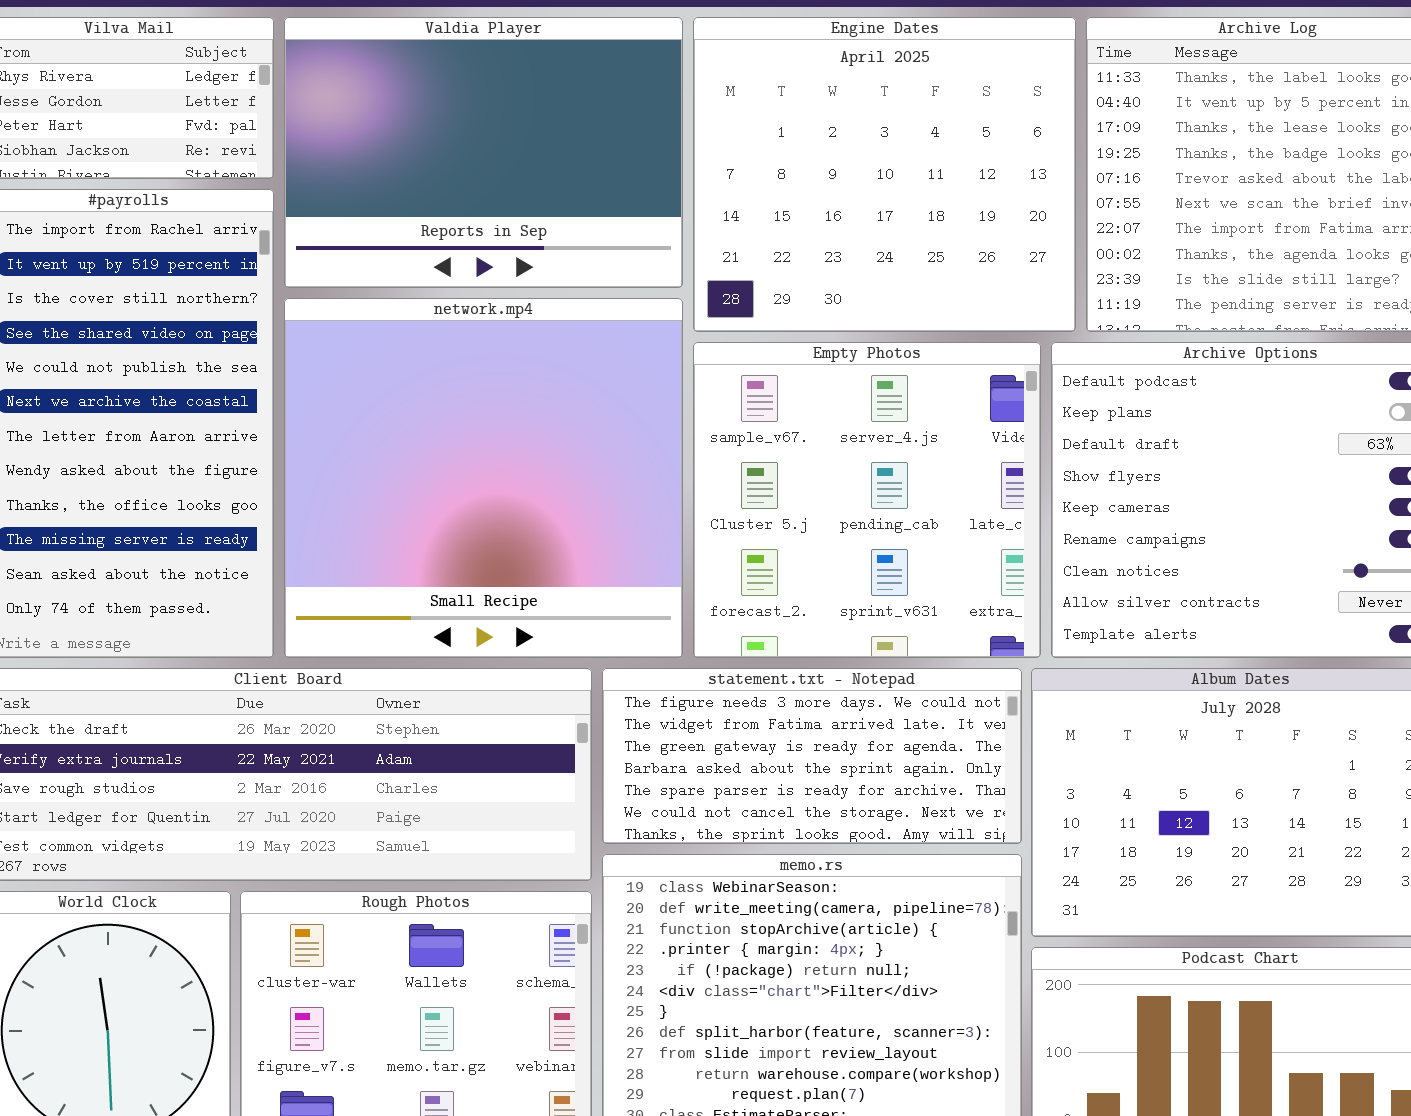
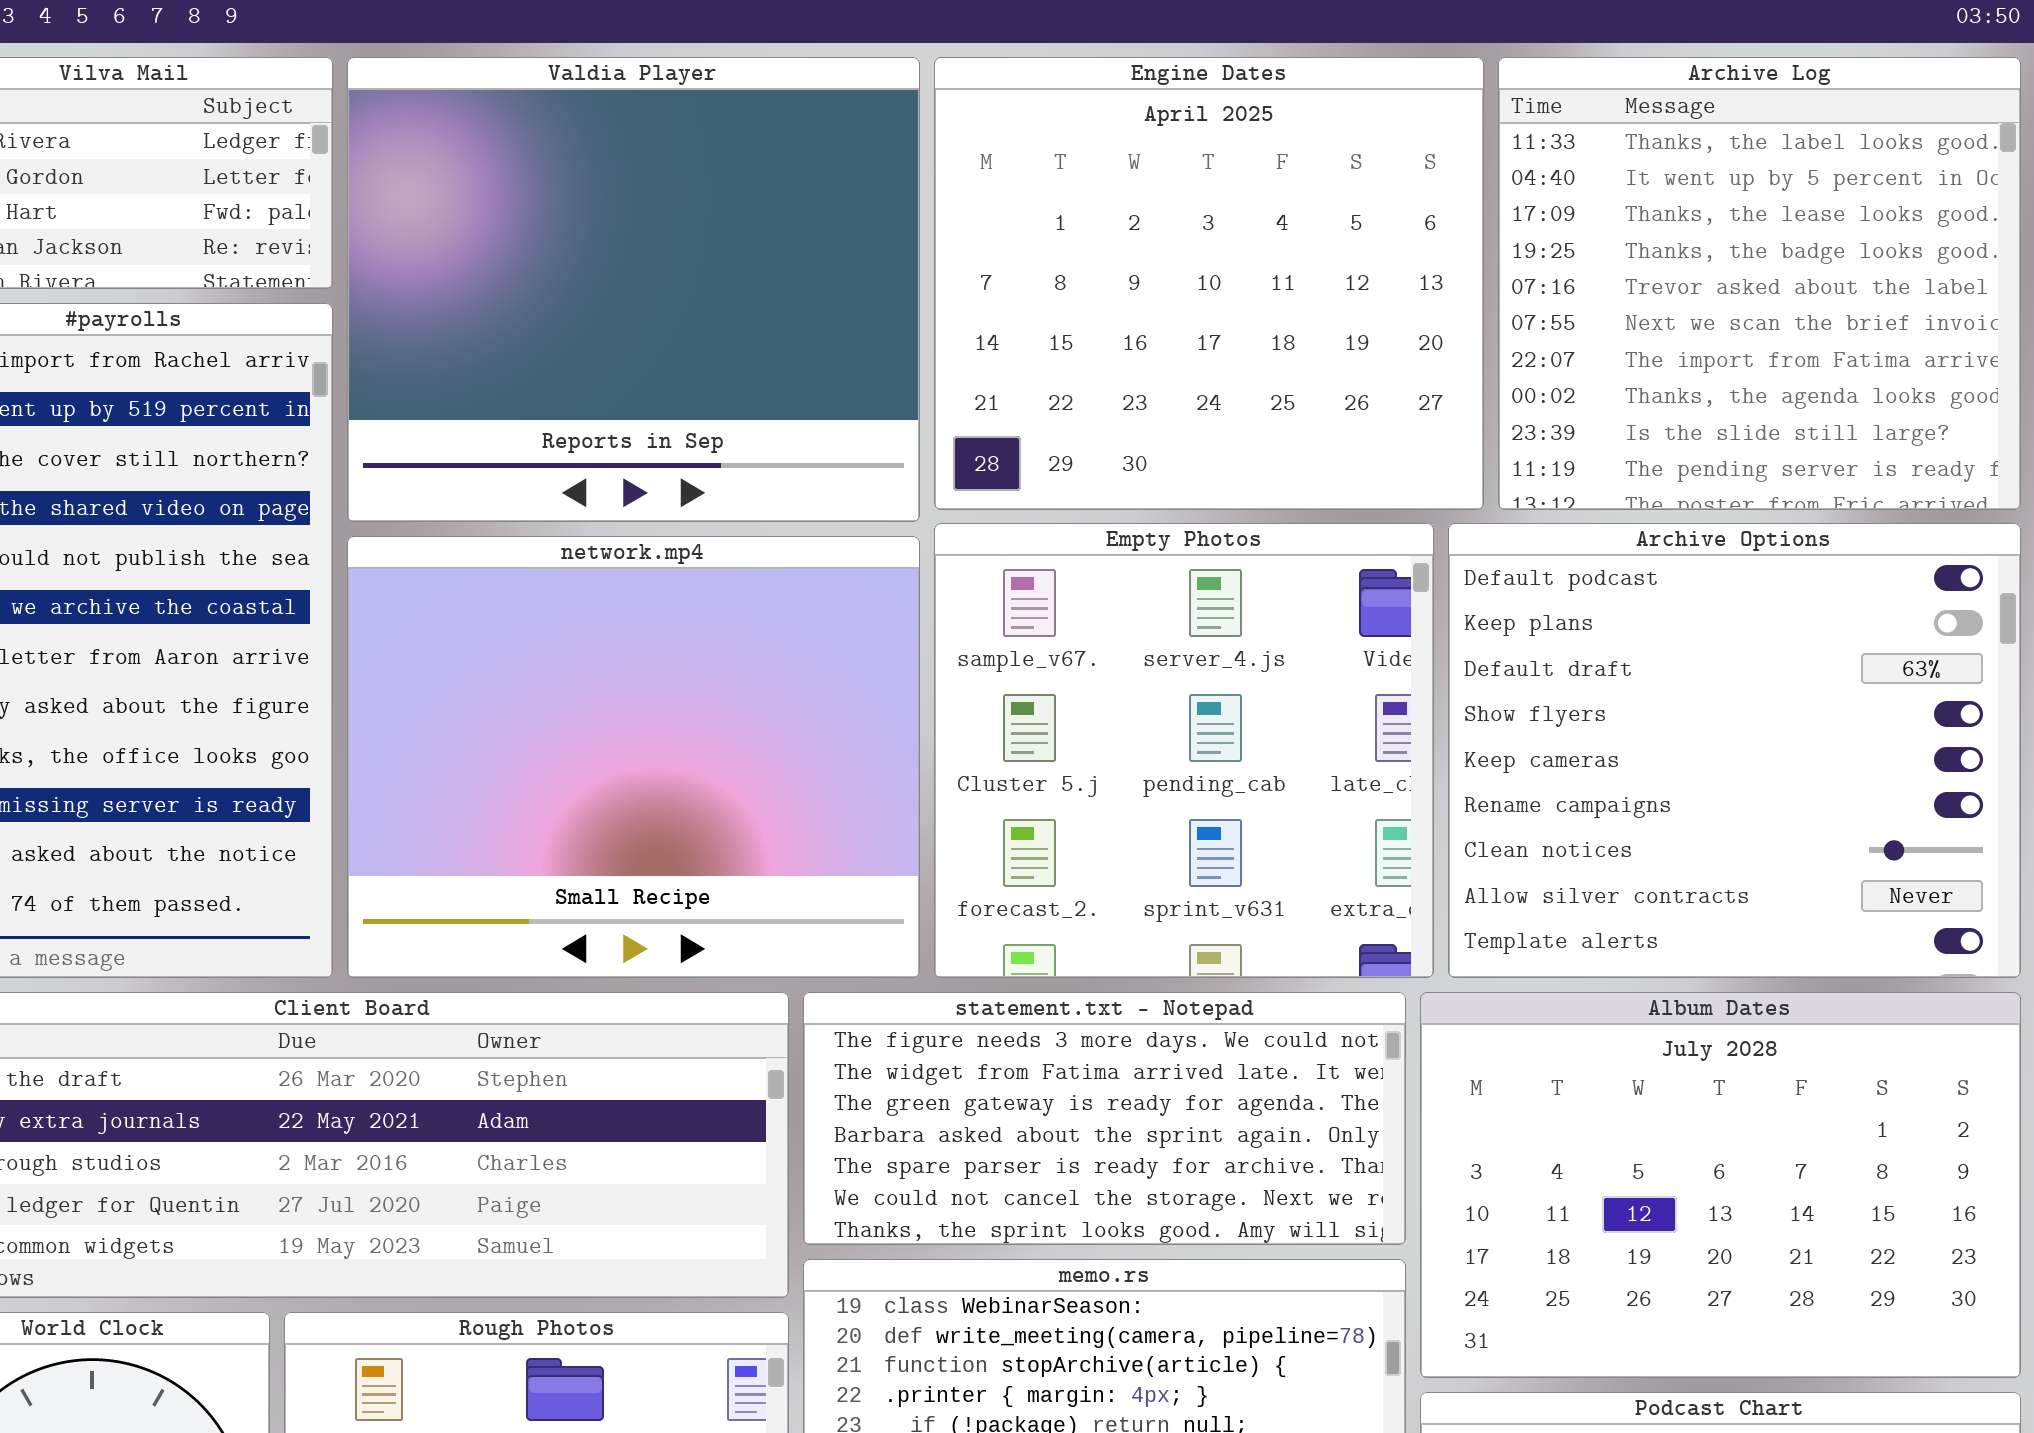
Valdia Player: [284,17,683,288] -> [347,57,920,522], resized
network.mp4: [284,298,683,658] -> [347,536,920,978], resized

